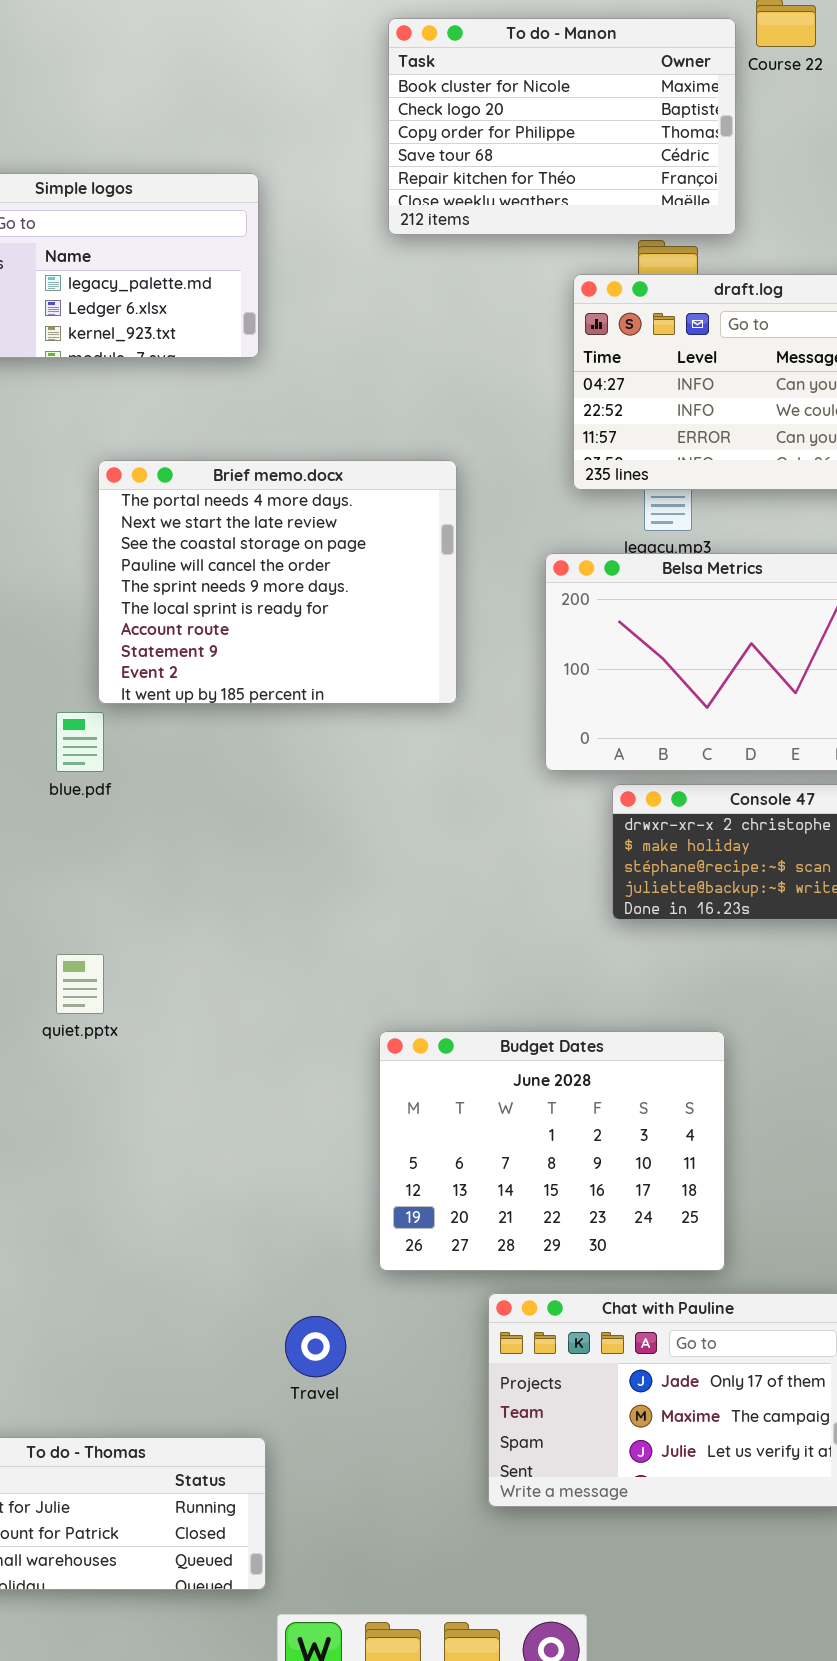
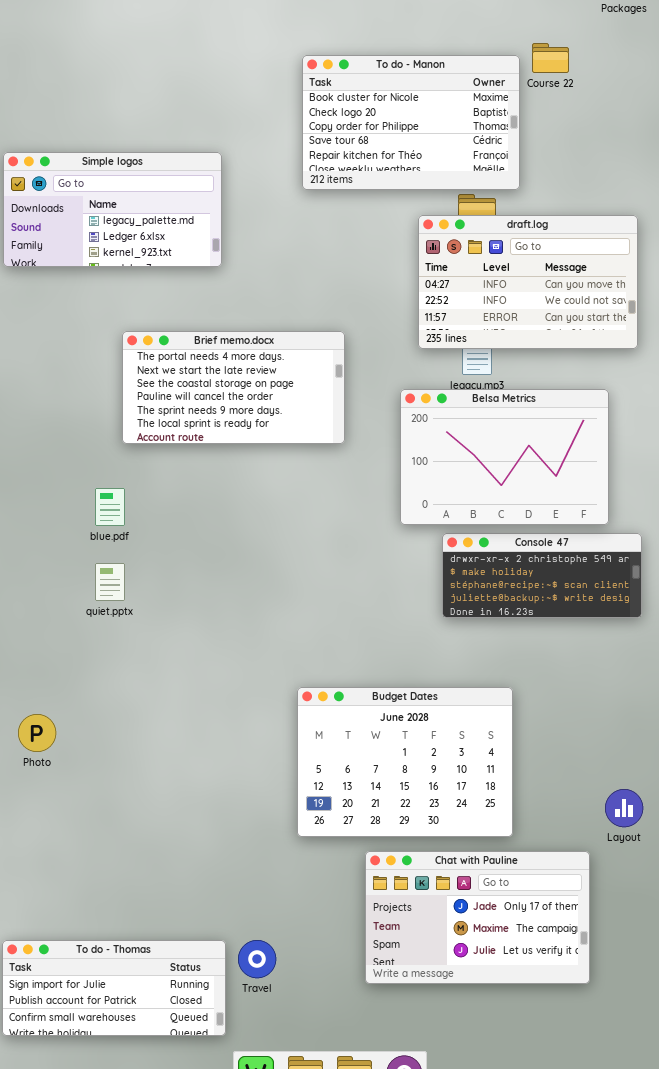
Brief memo.docx: [98,460,457,704] -> [122,331,345,444], resized
quiet.pptx: [56,954,104,1014] -> [95,563,125,601], moved
Travel: [285,1316,346,1377] -> [238,940,276,978], moved

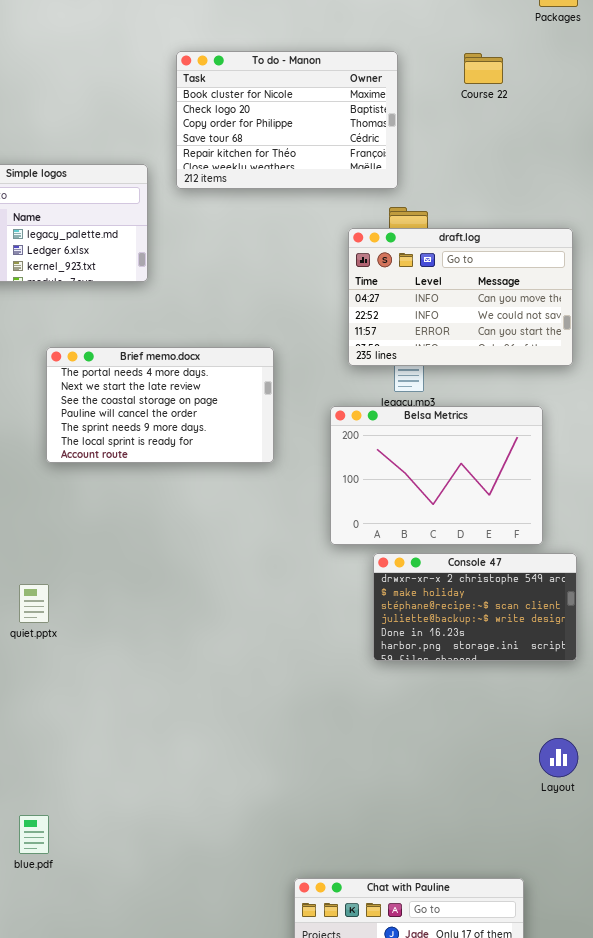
To do - Manon: [302,55,520,190] -> [176,51,398,189], moved
blue.pdf: [95,488,125,526] -> [19,815,49,854], moved
Console 47: [442,533,642,618] -> [373,553,577,661], resized
Budget Dates: [297,687,513,837] -> none, closed
Layout: [605,789,643,827] -> [539,738,578,777], moved

